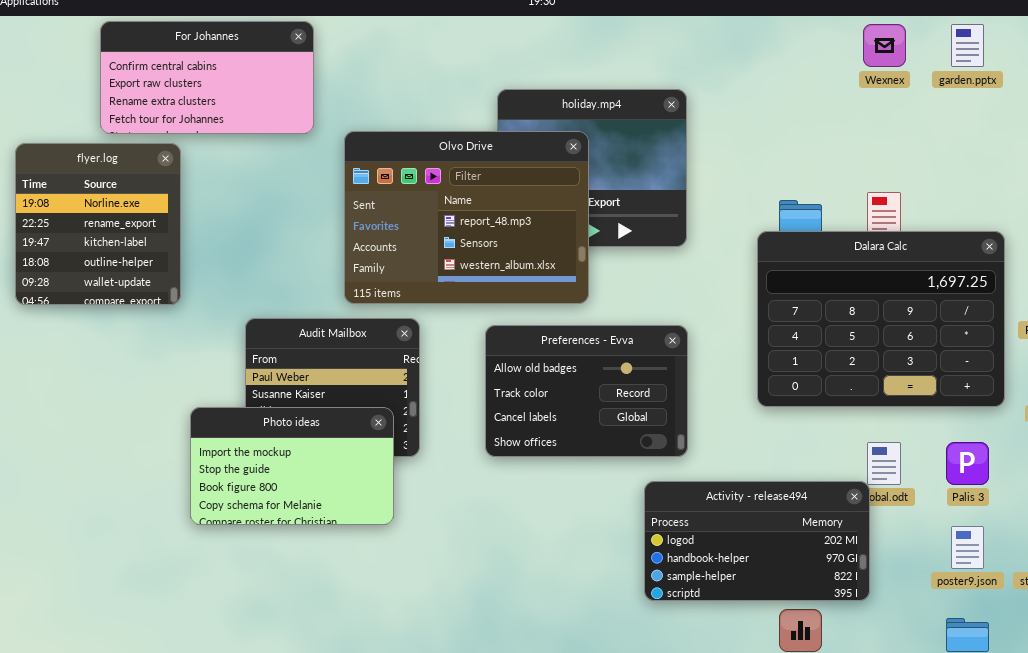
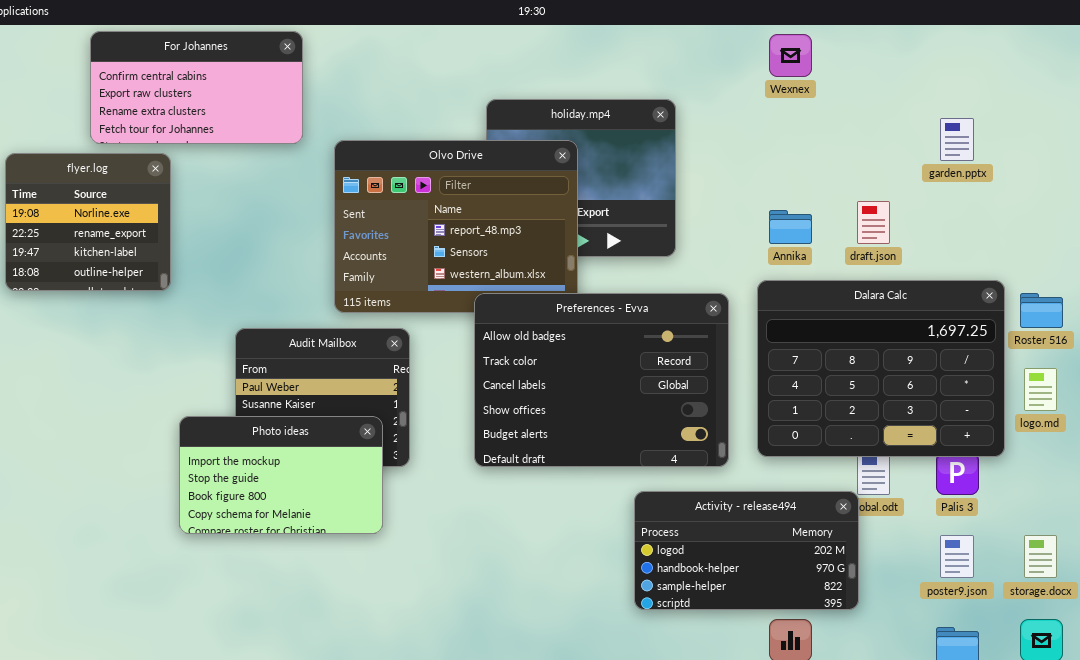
Wexnex: [863,24,906,67] -> [769,34,812,77], moved
garden.pptx: [951,24,984,67] -> [940,118,974,161], moved
flyer.log: [15,143,181,305] -> [5,153,171,291], resized
Dalara Calc: [757,231,1005,407] -> [757,280,1005,457], moved
Preferences - Evva: [485,325,688,457] -> [474,293,729,467], resized

